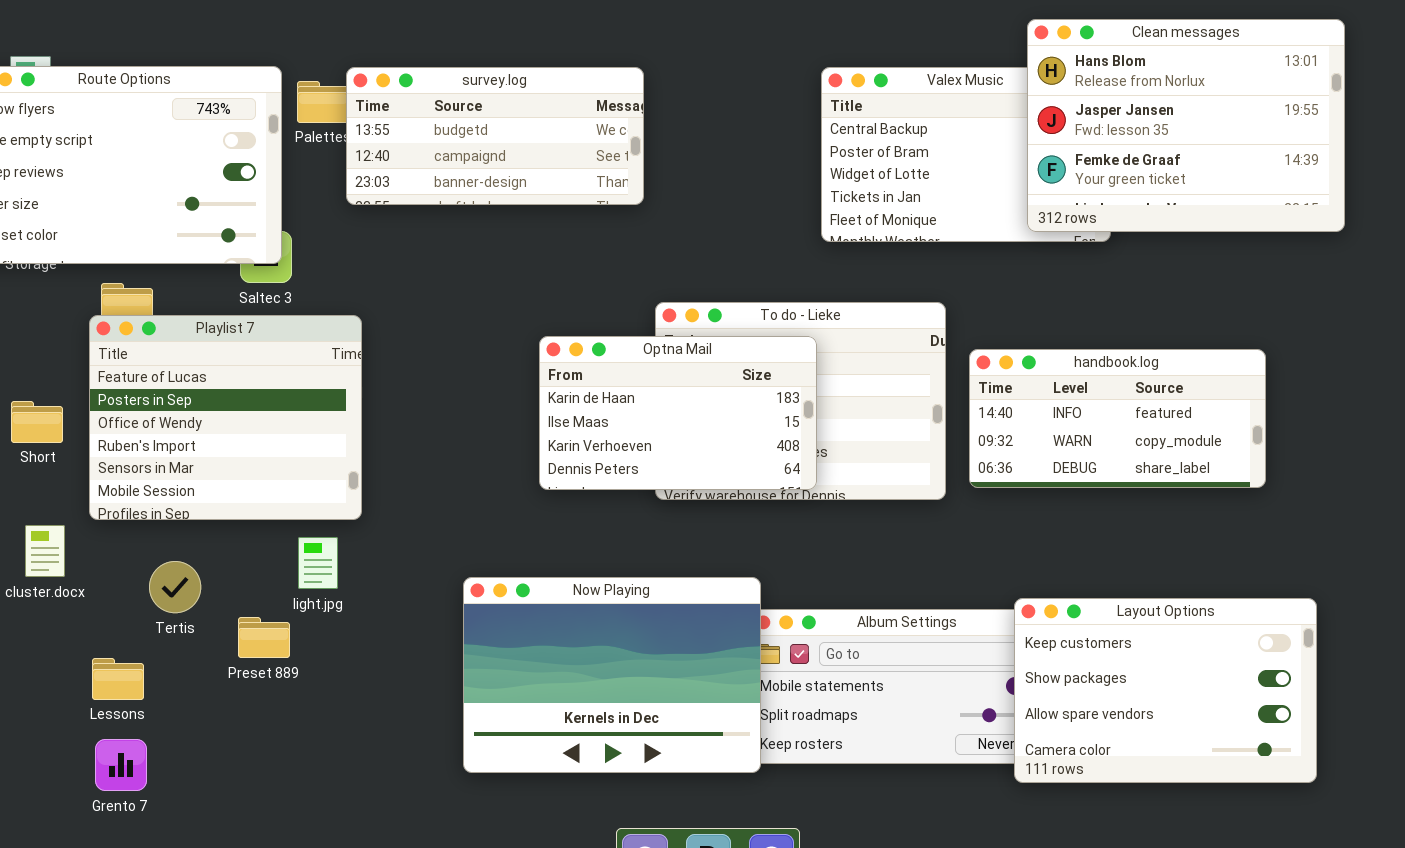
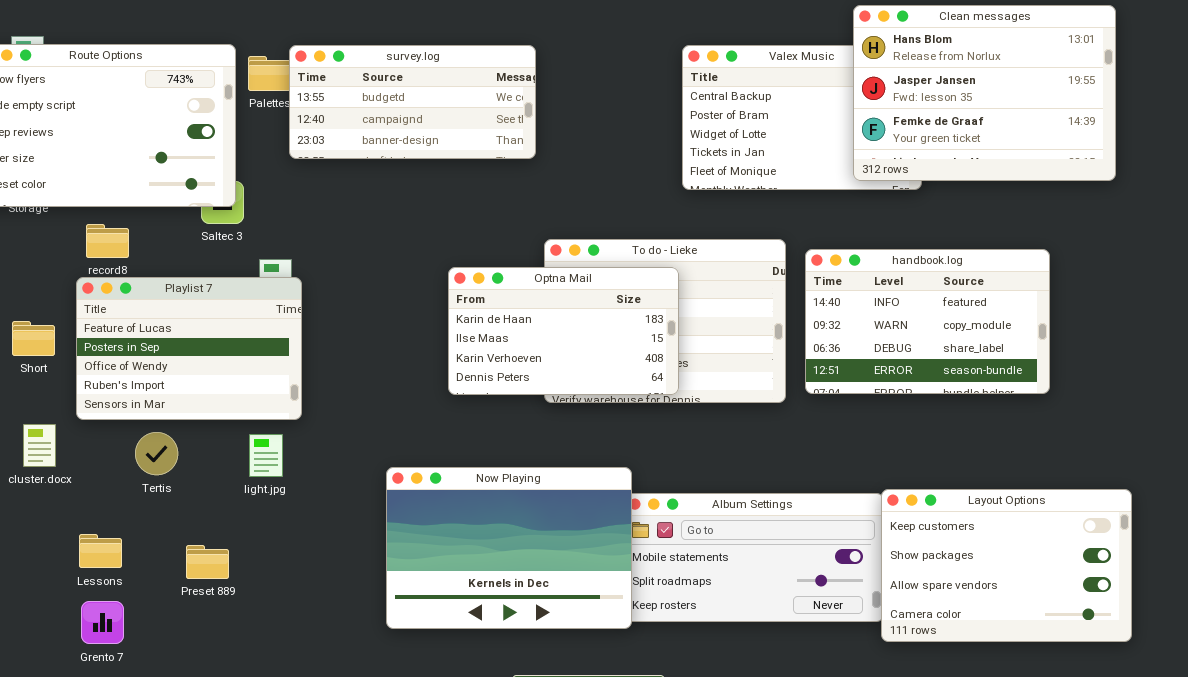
Playlist 7: [89,315,362,520] -> [76,277,302,420], resized
handbook.log: [969,349,1266,488] -> [805,249,1050,394], resized
Tertis: [149,561,201,613] -> [135,432,178,475], moved
Layout Options: [1014,598,1317,783] -> [881,489,1132,642], moved
Preset 889: [238,617,290,658] -> [186,545,229,579], moved

